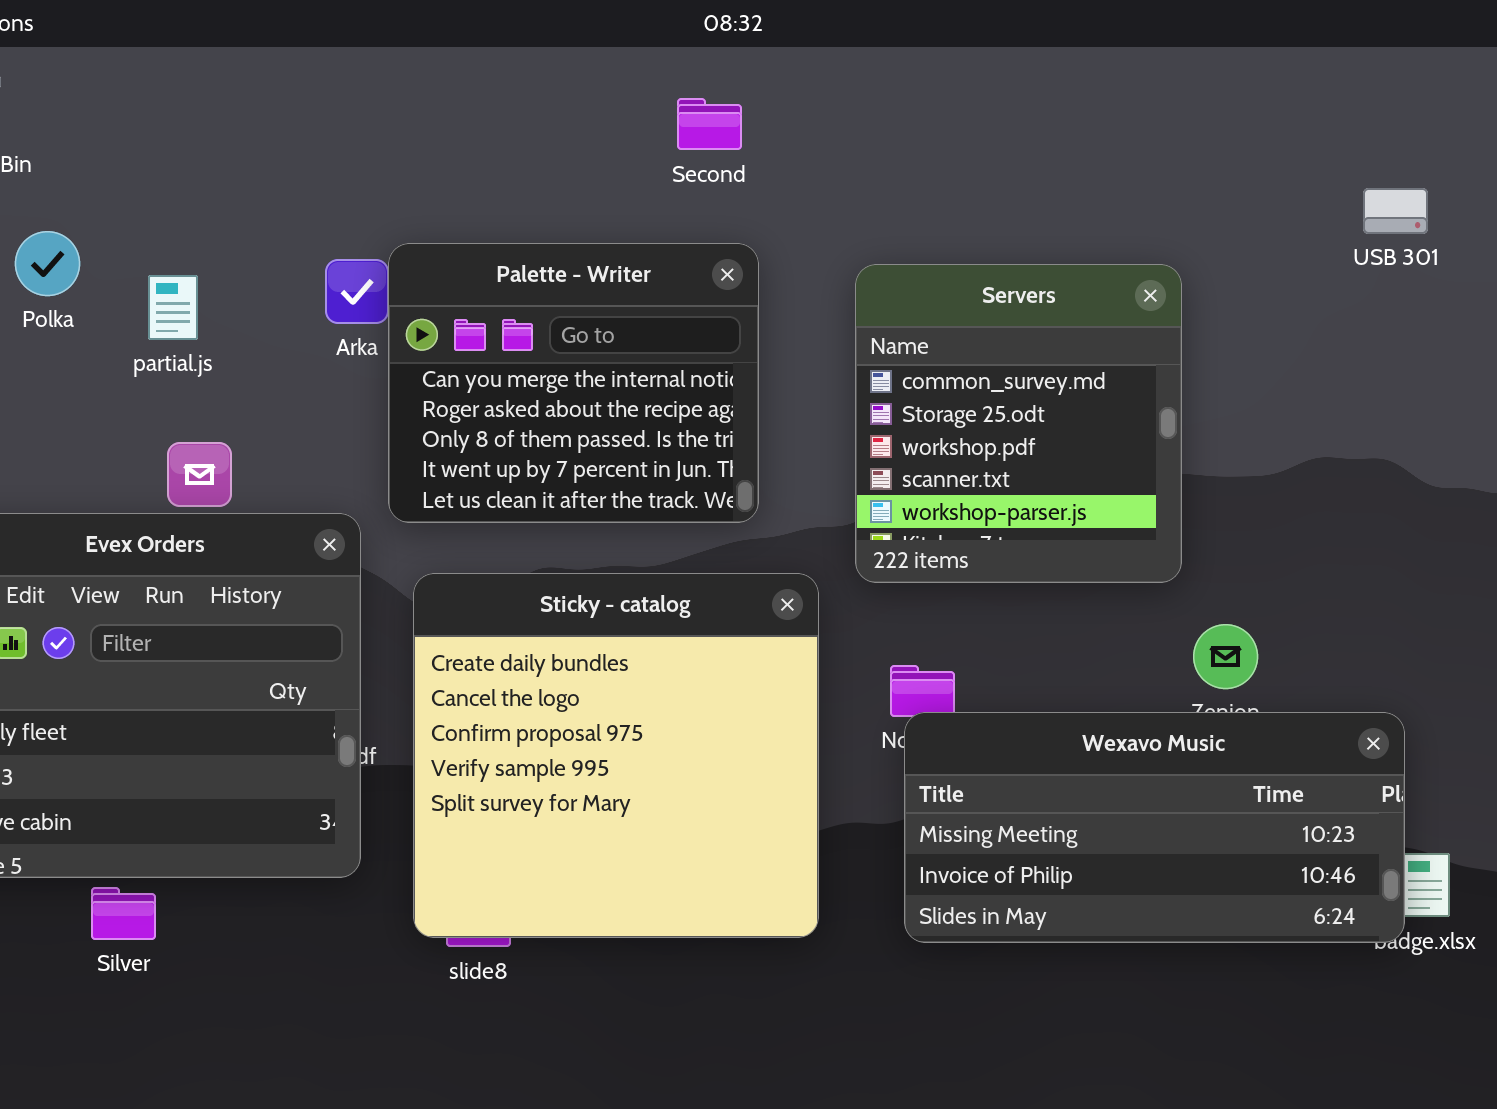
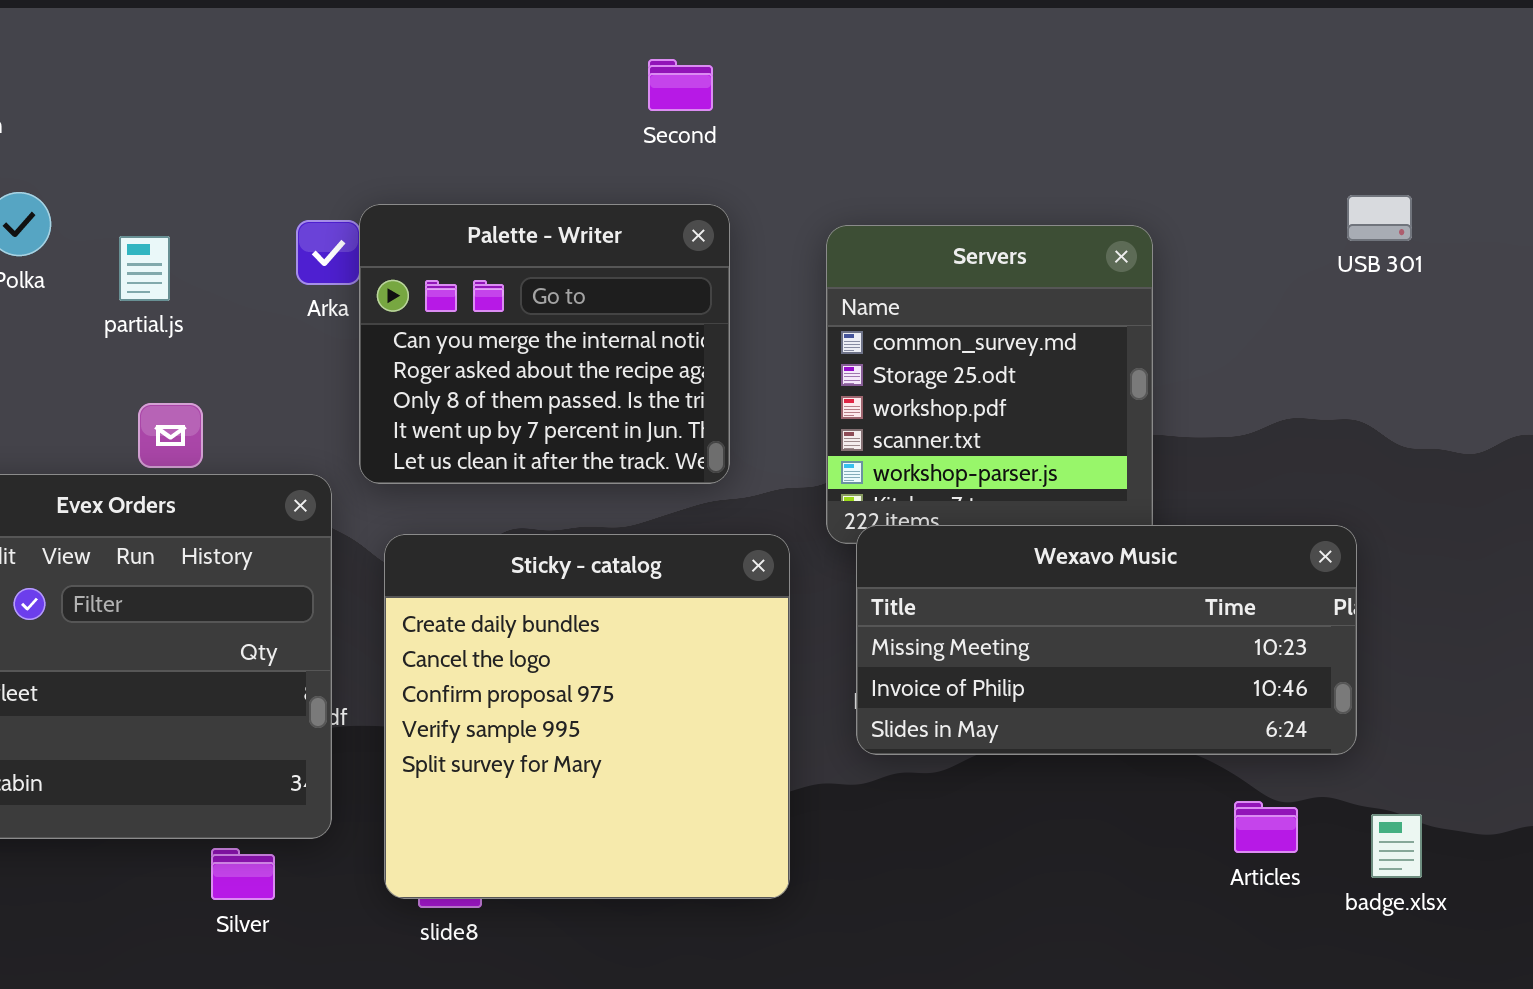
USB 301: [1363,188,1428,234] -> [1347,195,1412,241], moved
Wexavo Music: [904,712,1405,943] -> [856,525,1357,755], moved
Silver: [91,887,156,940] -> [211,848,275,900], moved

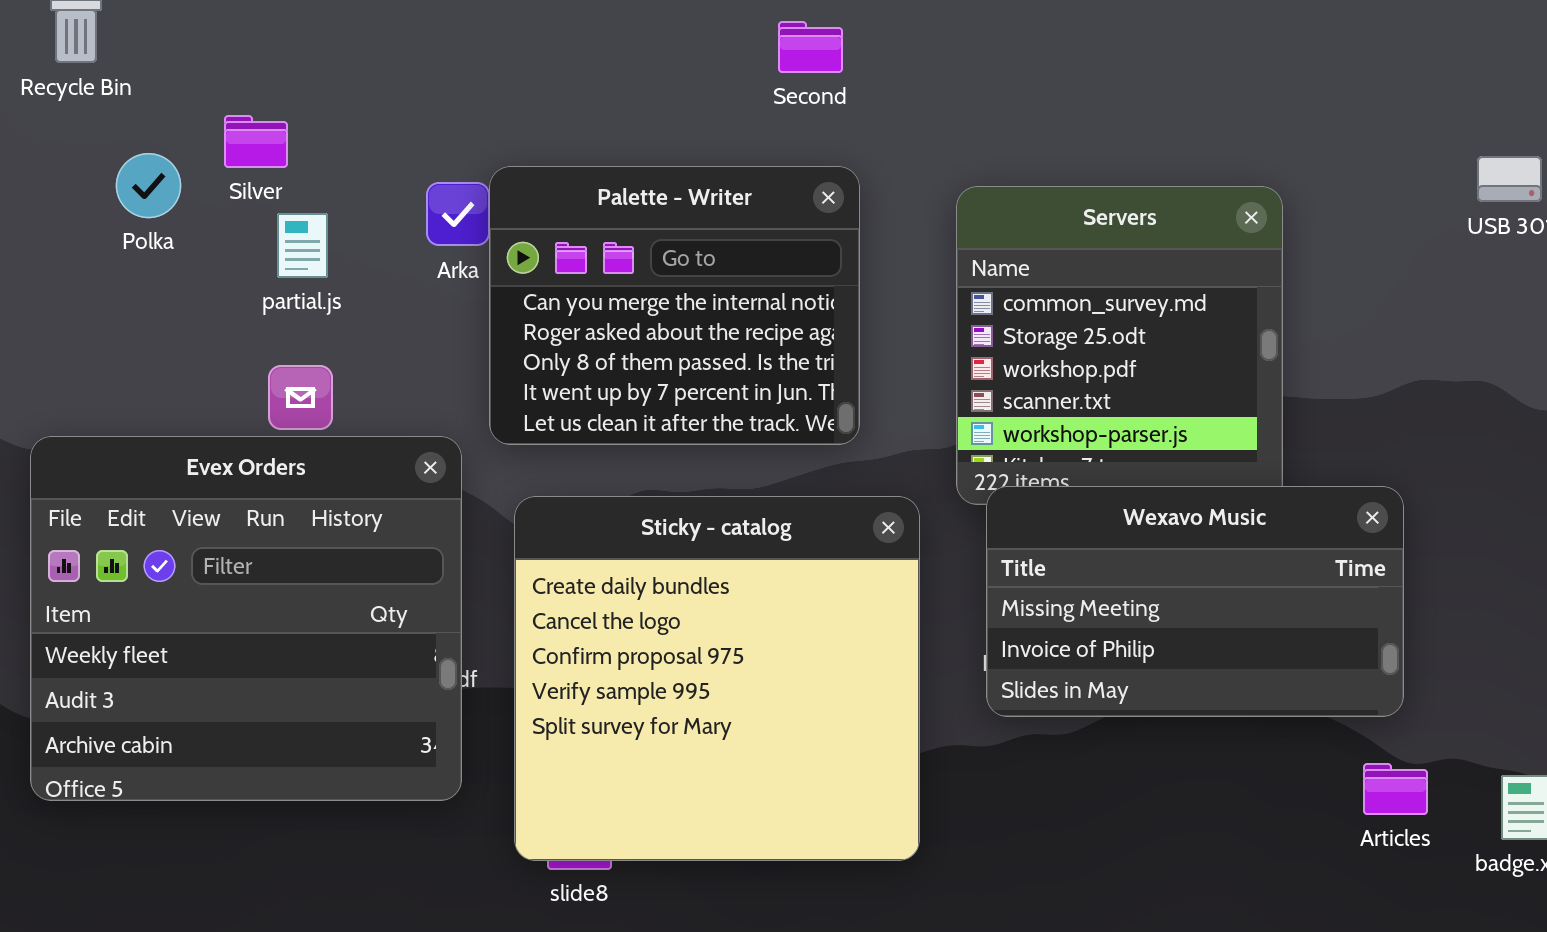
partial.js: [119,236,170,301] -> [277,213,328,278], moved
Wexavo Music: [856,525,1357,755] -> [986,486,1404,717], resized
Silver: [211,848,275,900] -> [224,115,288,168], moved

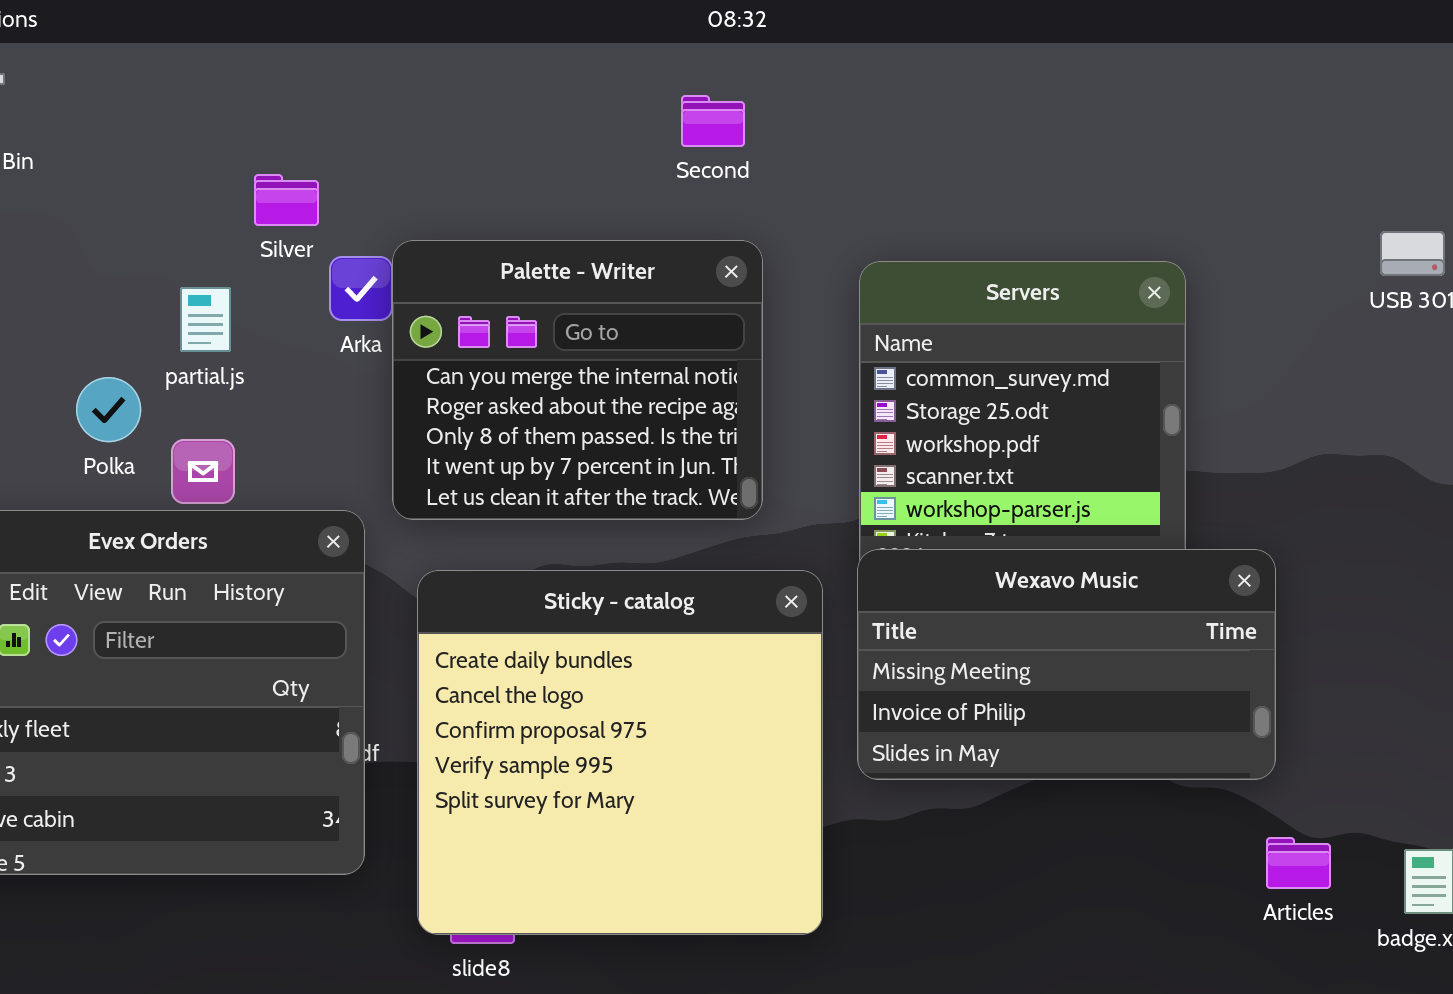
Silver: [224,115,288,168] -> [254,174,319,226], moved
Polka: [116,153,181,218] -> [76,377,141,442], moved
Wexavo Music: [986,486,1404,717] -> [857,549,1276,780], moved

